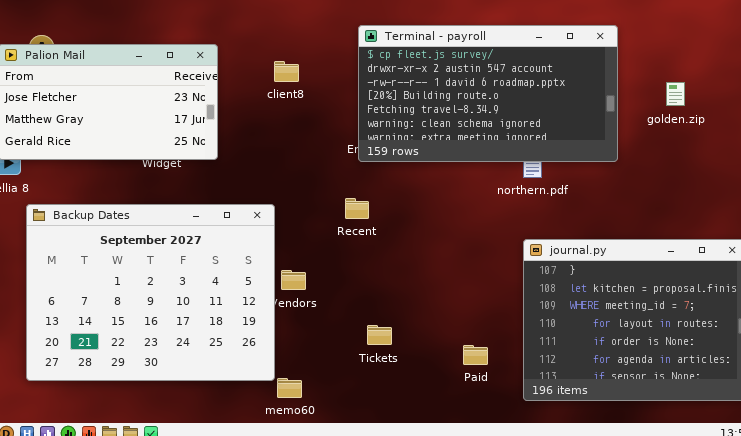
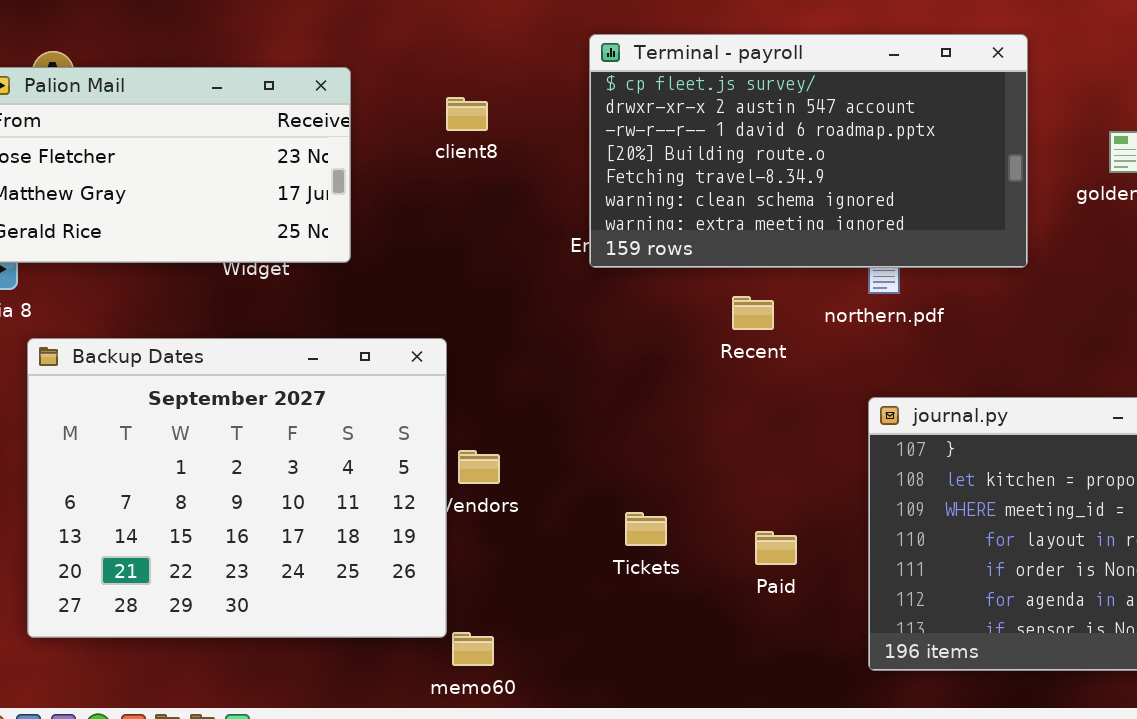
Recent: [345,198,369,219] -> [732,296,774,330], moved
Tickets: [367,325,392,345] -> [625,512,667,546], moved
Paid: [463,345,488,365] -> [755,531,797,565], moved

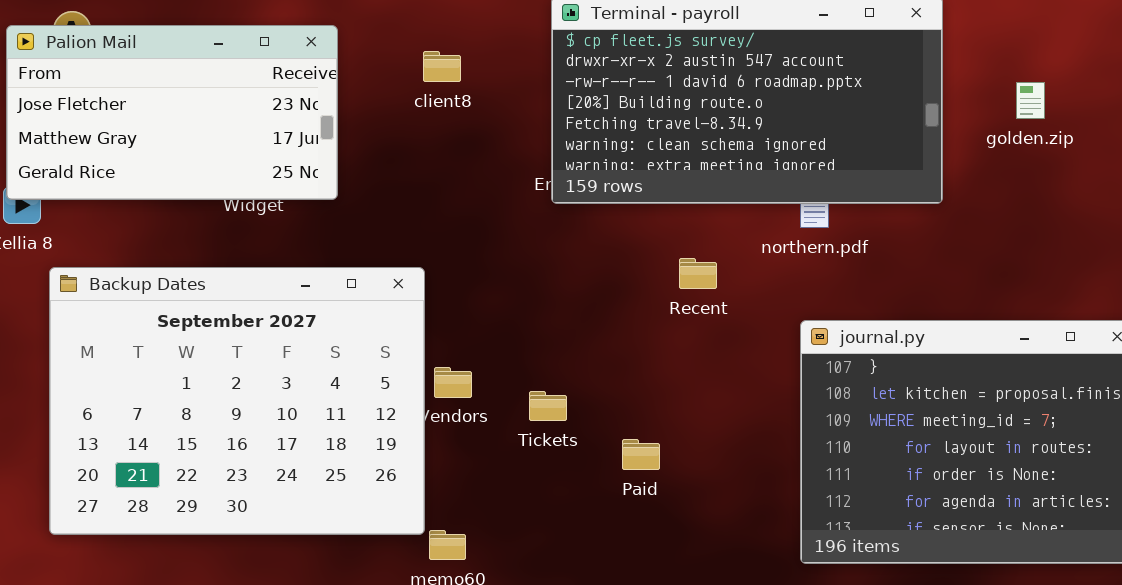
Recent: [732,296,774,330] -> [679,258,717,289], moved
Tickets: [625,512,667,546] -> [529,391,567,421], moved
Paid: [755,531,797,565] -> [622,439,660,470], moved

